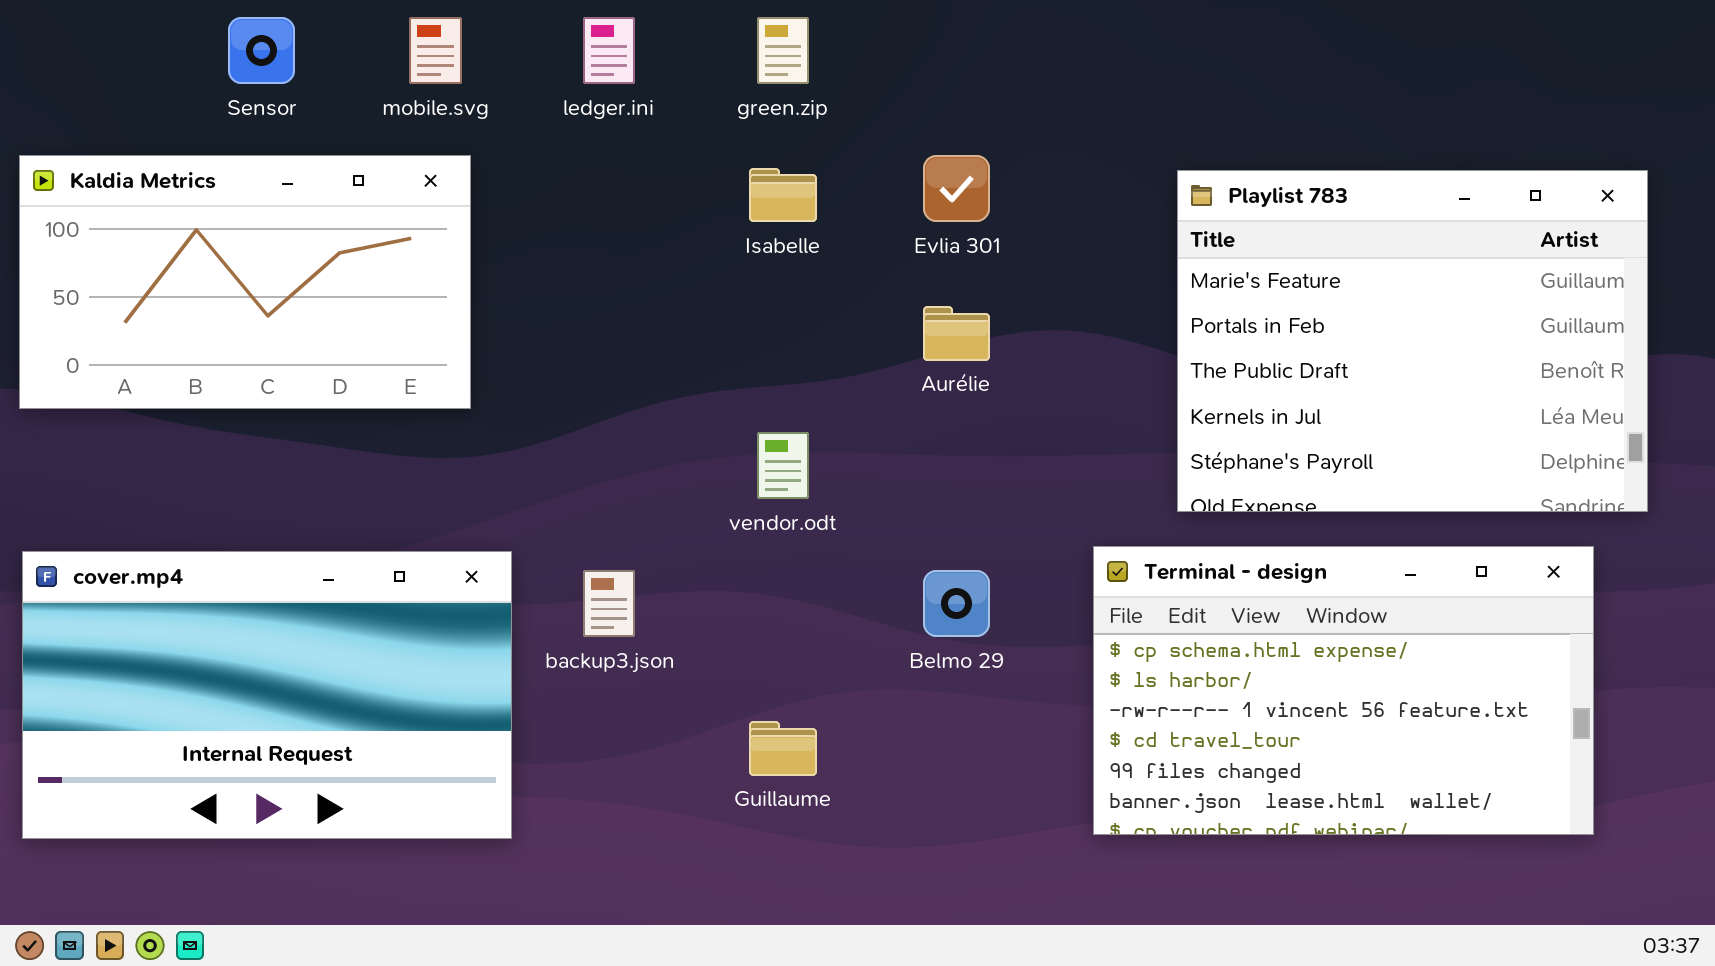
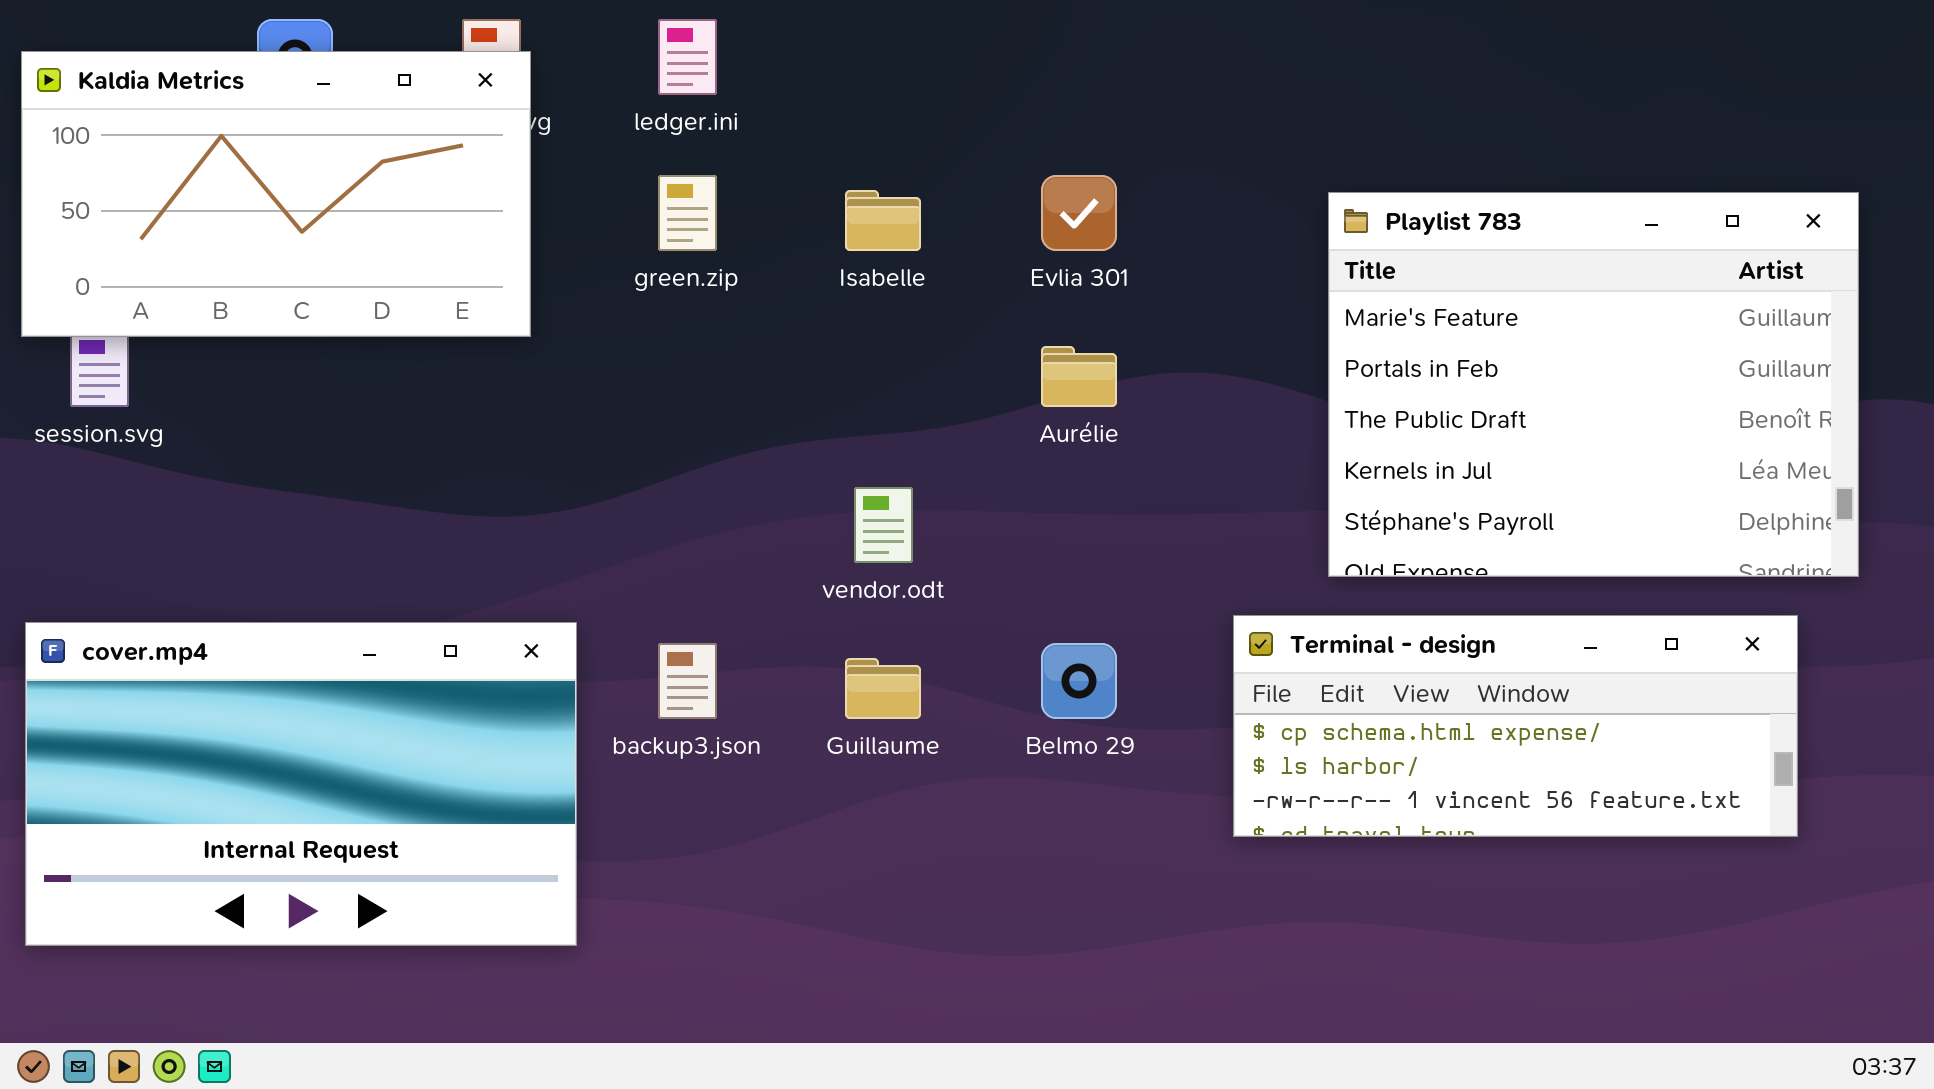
green.zip: [757,17,809,84] -> [658,175,717,251], moved
Kaldia Metrics: [19,155,471,409] -> [21,51,531,337], moved
Terminal - design: [1093,546,1594,835] -> [1233,615,1798,837], resized
Guillaume: [749,721,817,776] -> [845,658,921,719], moved

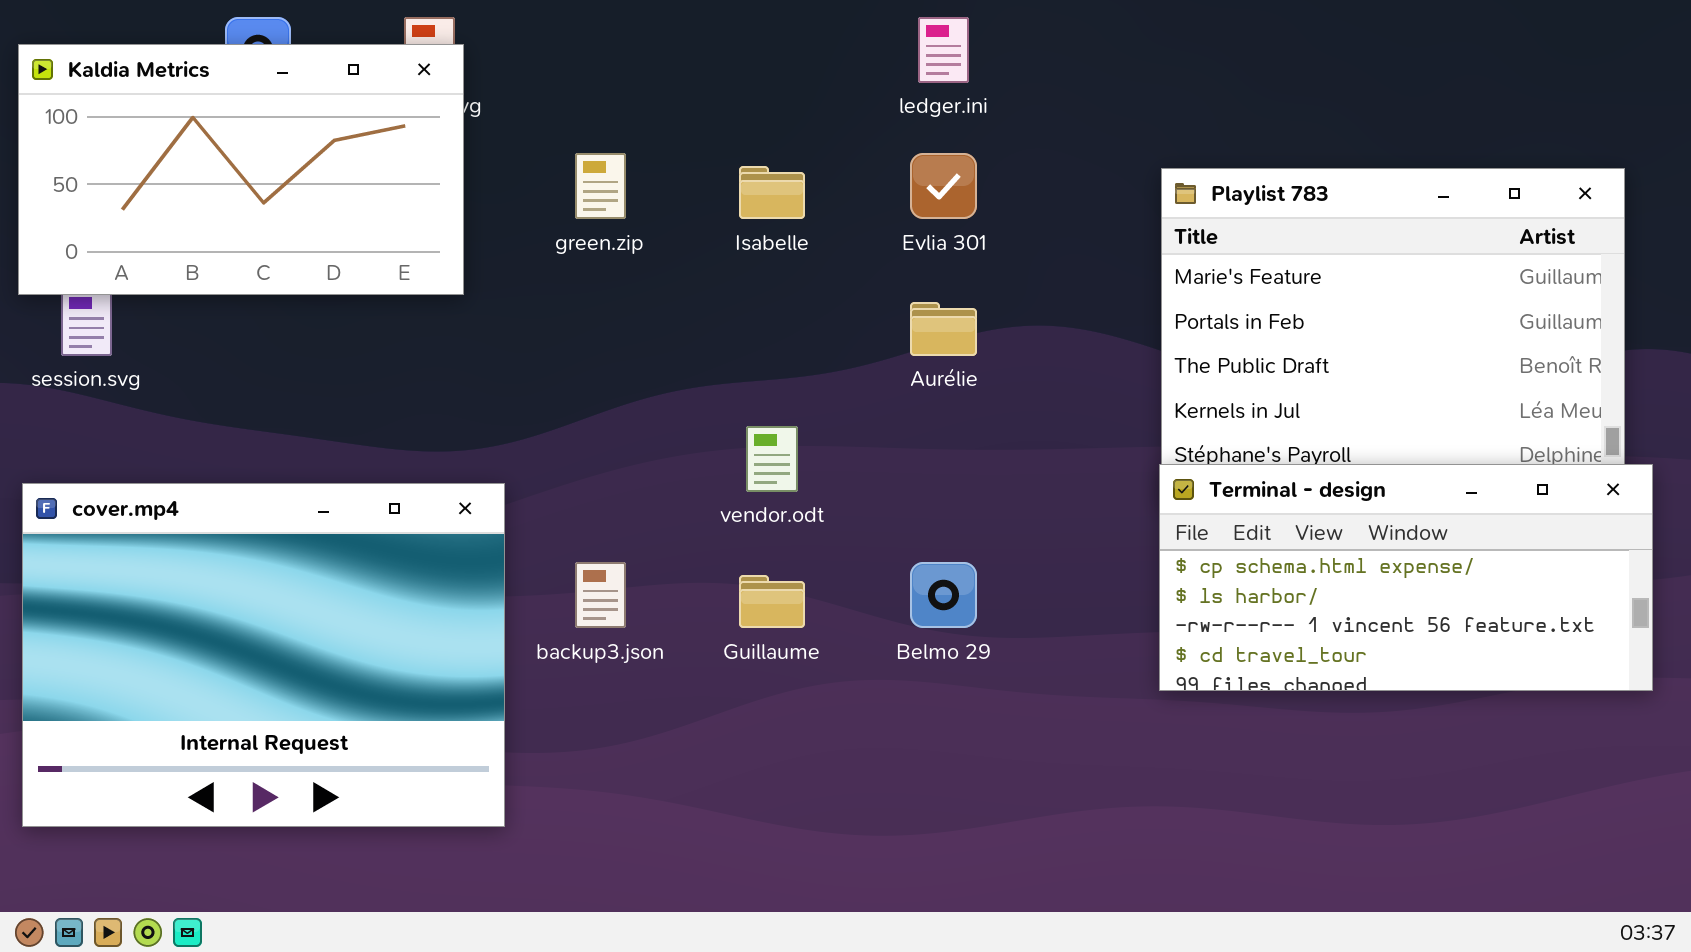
ledger.ini: [658,19,717,95] -> [918,17,969,83], moved
Terminal - design: [1233,615,1798,837] -> [1159,464,1653,691], moved, resized
cover.mp4: [25,622,577,946] -> [22,483,505,827], resized

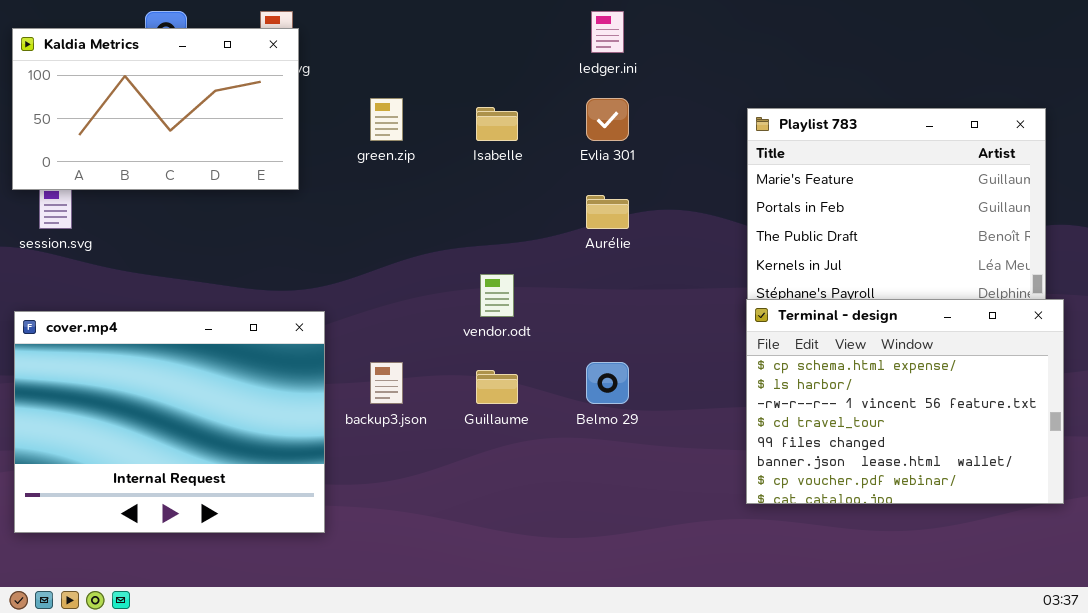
Terminal - design: [1159,464,1653,691] -> [746,299,1064,504], resized

